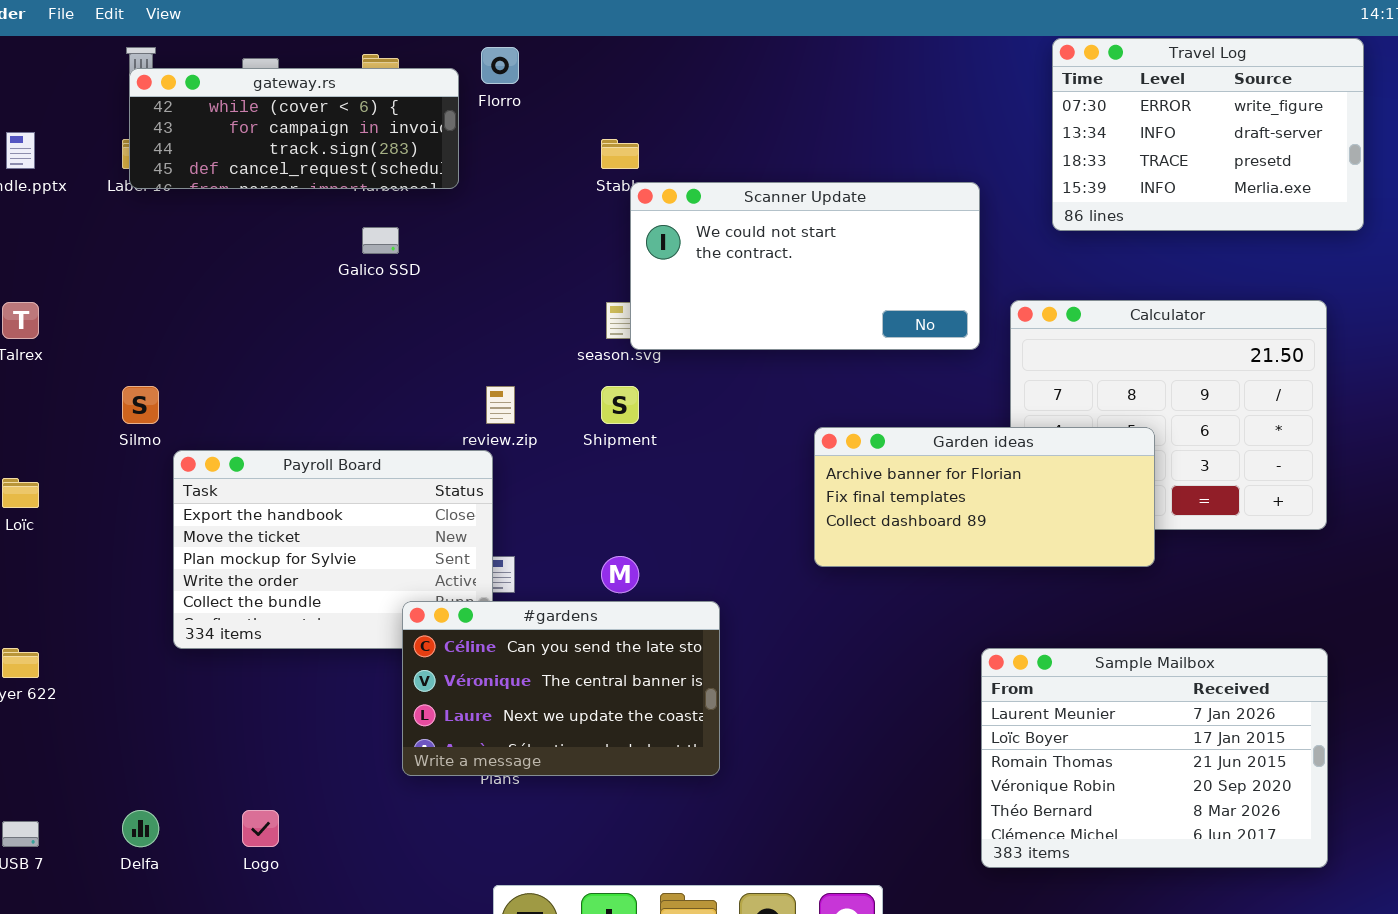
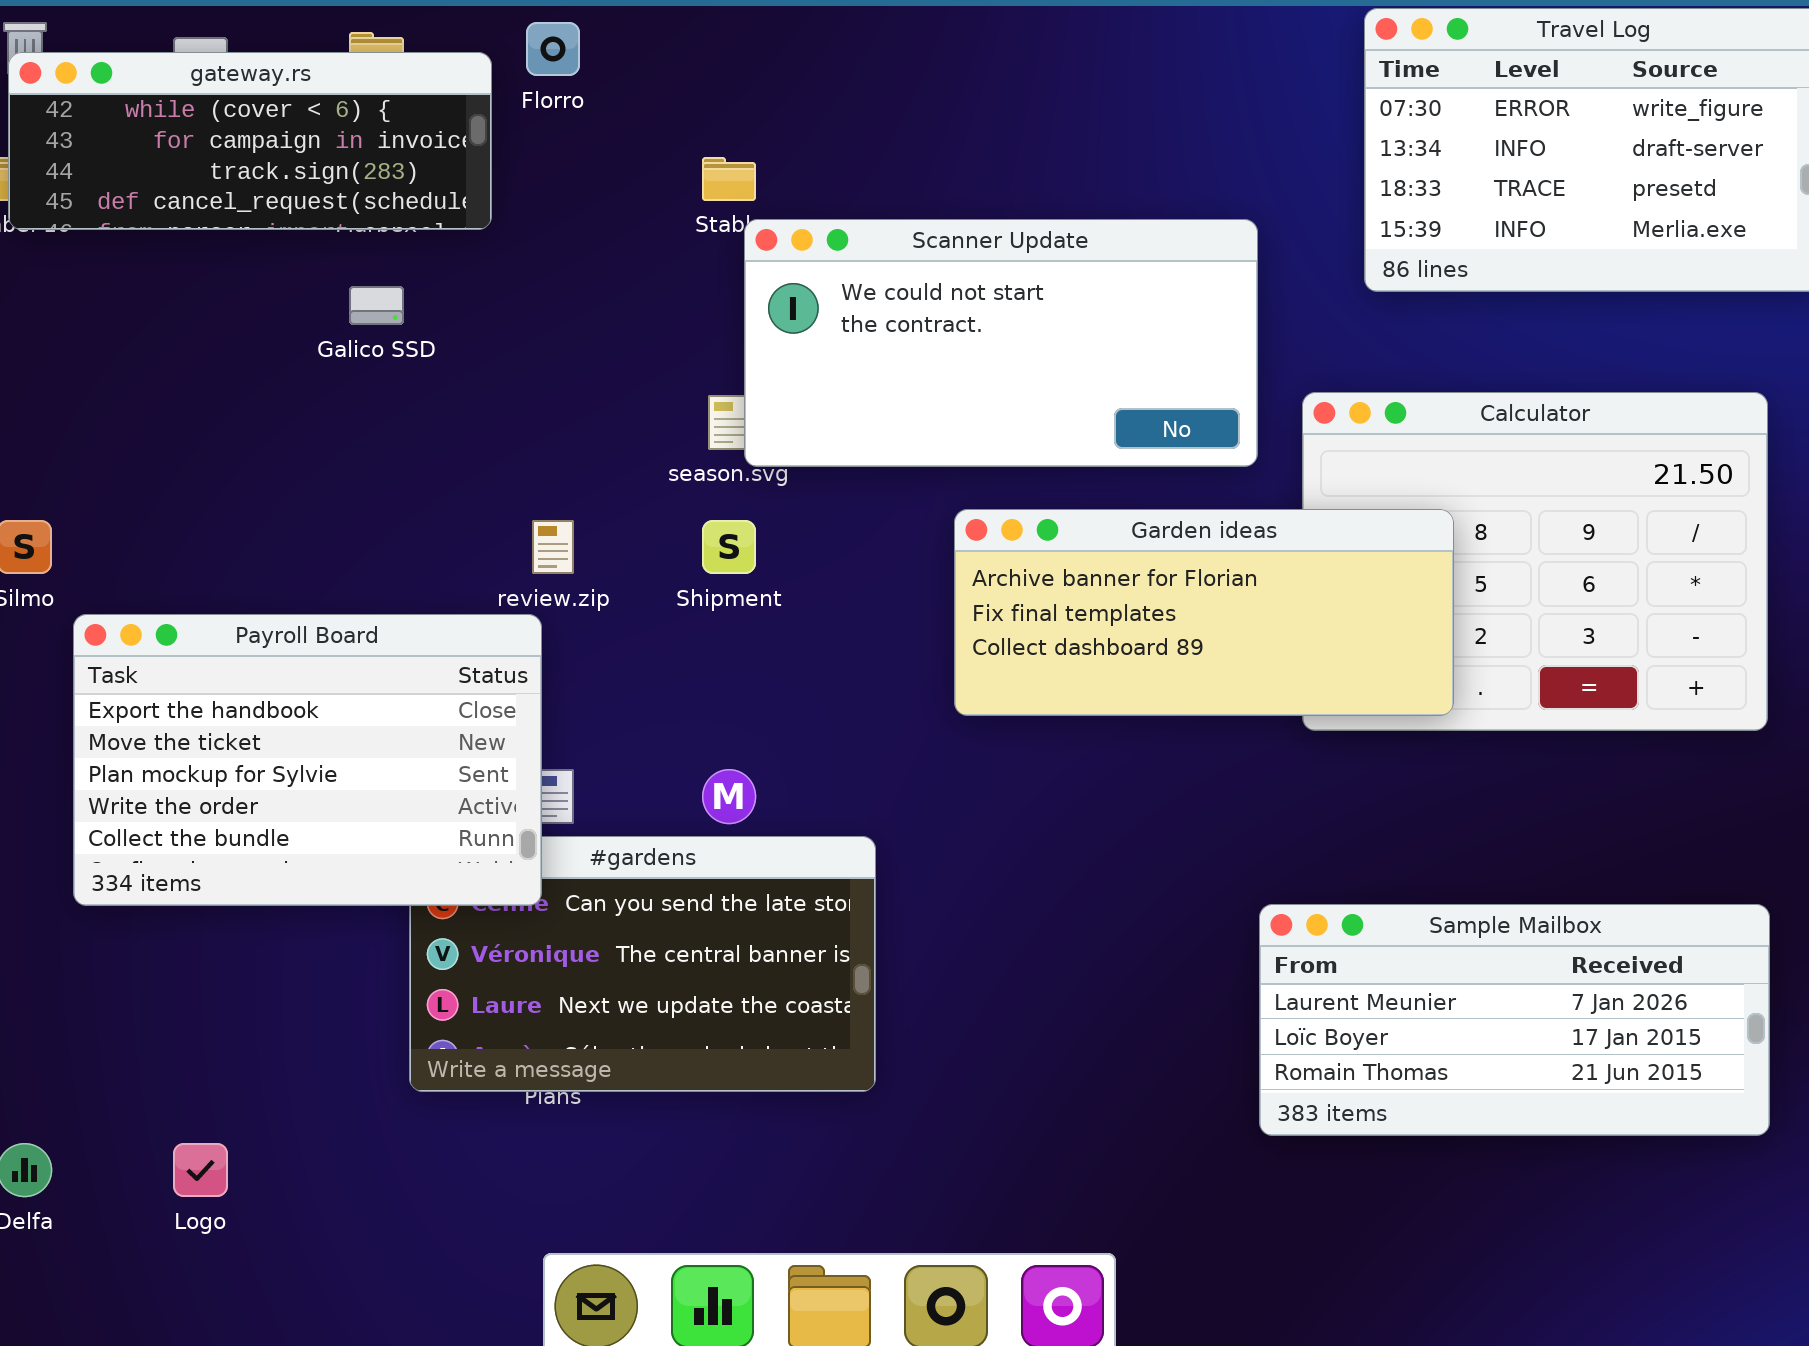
Garden ideas: [814,427,1155,567] -> [954,509,1454,716], moved
Payroll Board: [173,450,493,649] -> [73,614,542,906], raised
Sample Mailbox: [981,648,1328,868] -> [1259,904,1770,1136], resized

